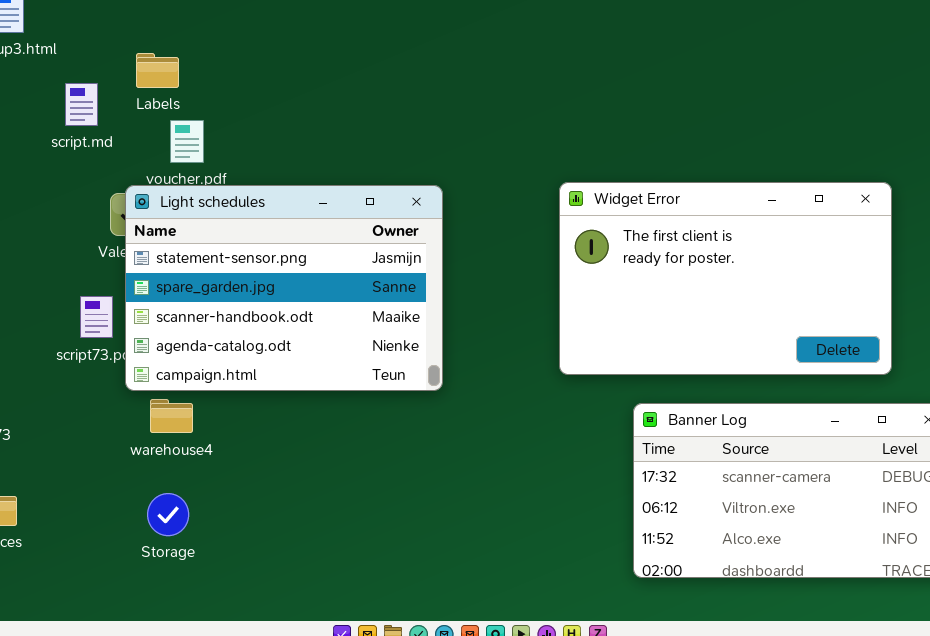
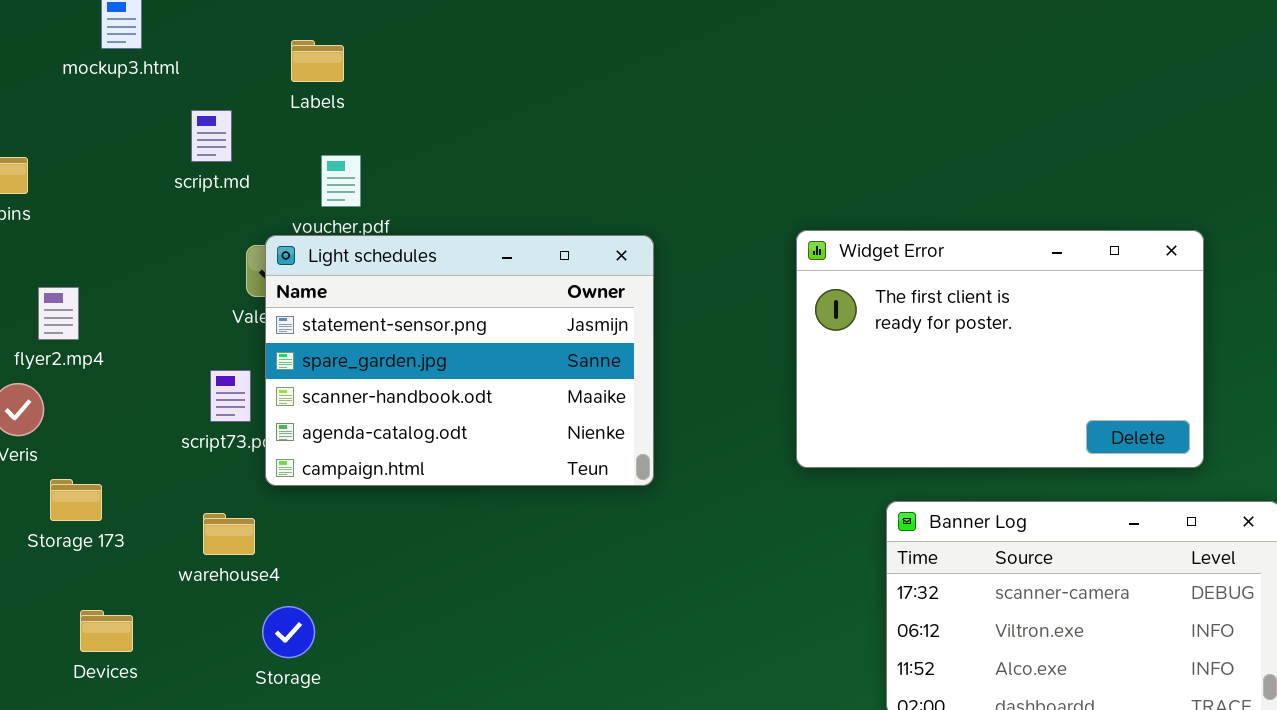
Labels: [136,53,179,88] -> [291,40,344,82], moved
warehouse4: [150,399,193,433] -> [203,513,255,555], moved
Storage: [147,493,189,536] -> [262,606,315,658], moved

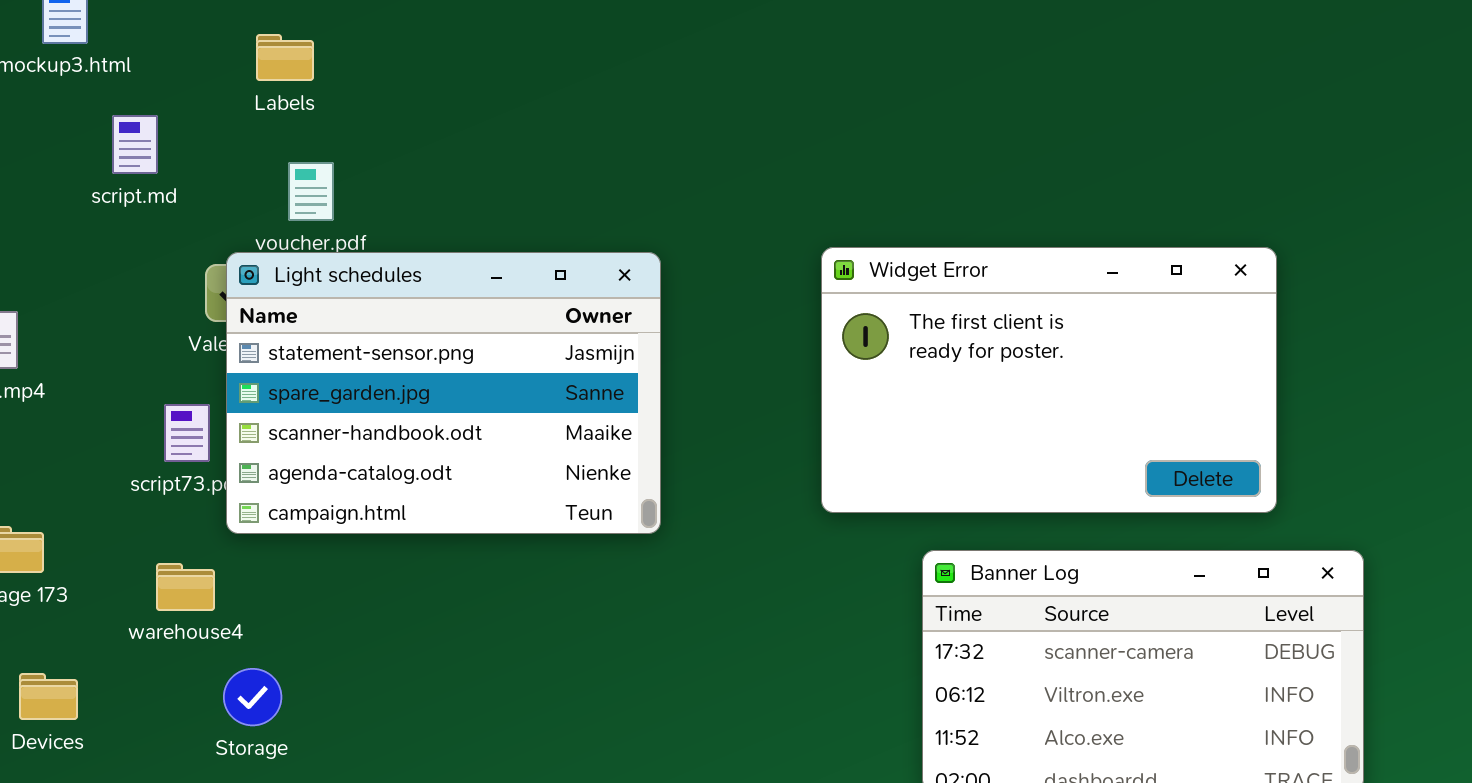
script.md: [191,110,232,162] -> [112,115,158,174], moved

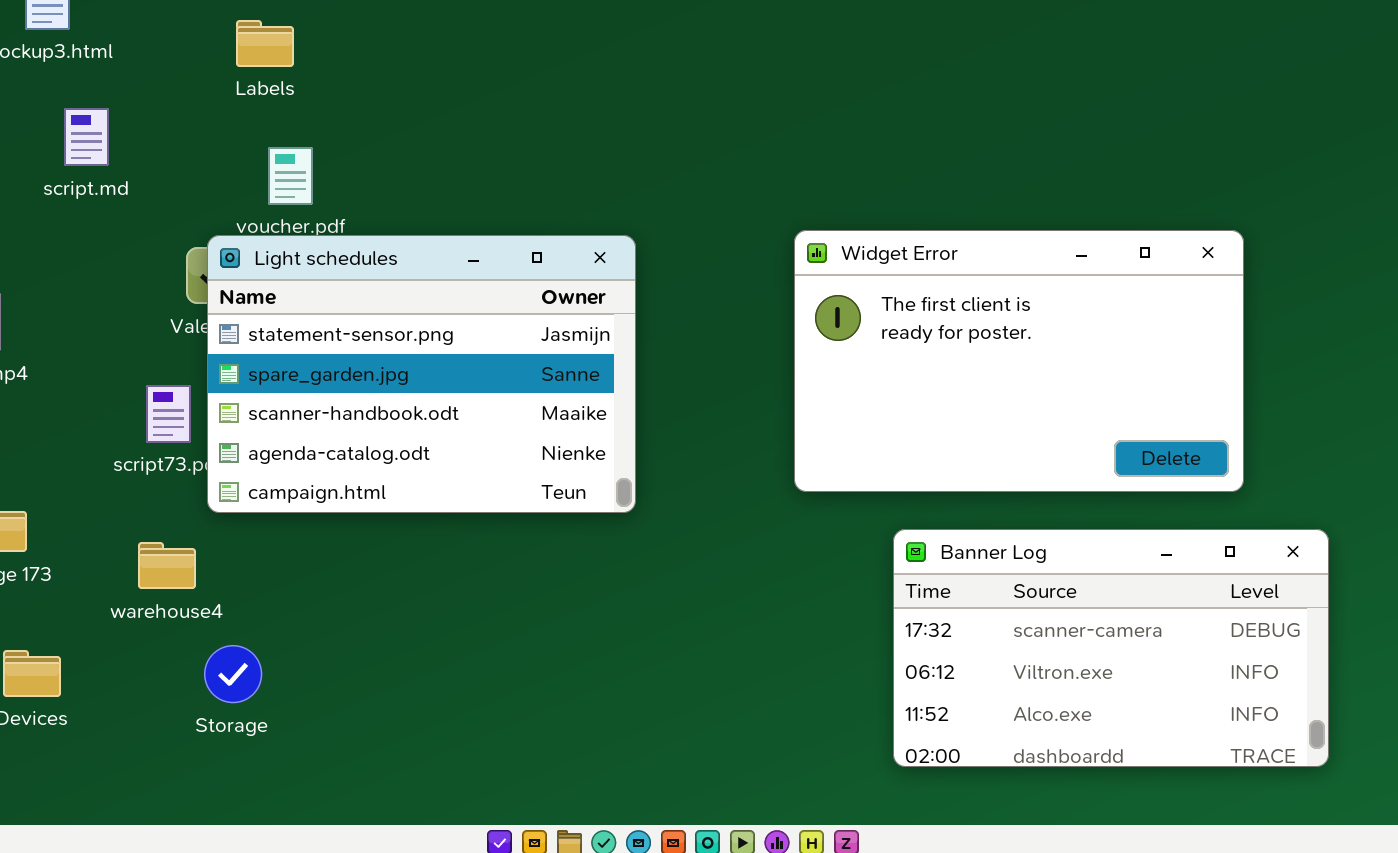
script.md: [112,115,158,174] -> [64,108,109,166], moved

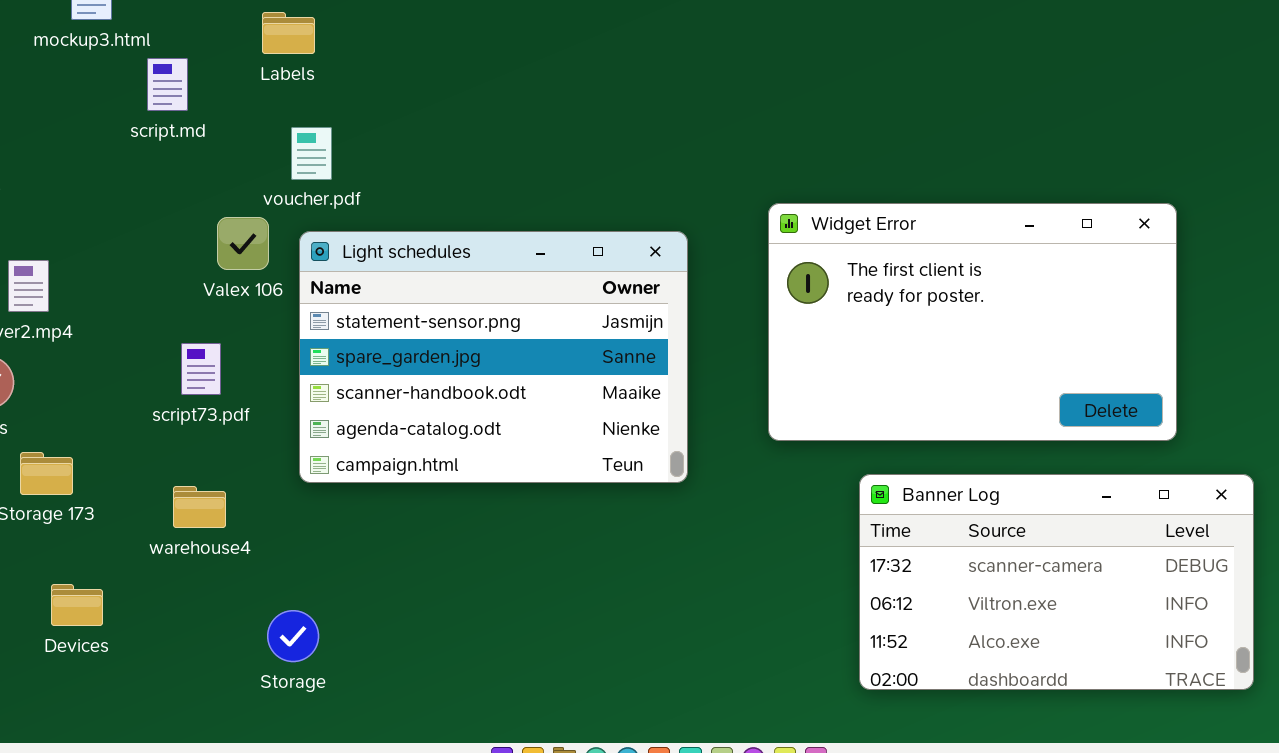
script.md: [64,108,109,166] -> [147,58,188,111], moved
Light schedules: [207,235,636,513] -> [299,231,688,483], moved
Storage: [204,645,262,703] -> [267,610,319,662], moved

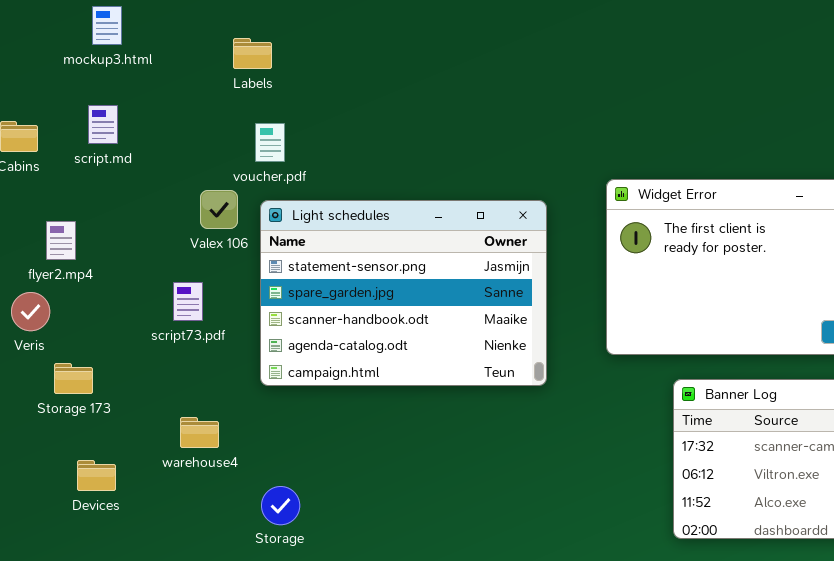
script.md: [147,58,188,111] -> [88,105,118,144], moved
warehouse4: [173,486,226,528] -> [180,417,219,448], moved
Storage: [267,610,319,662] -> [261,486,300,525], moved

